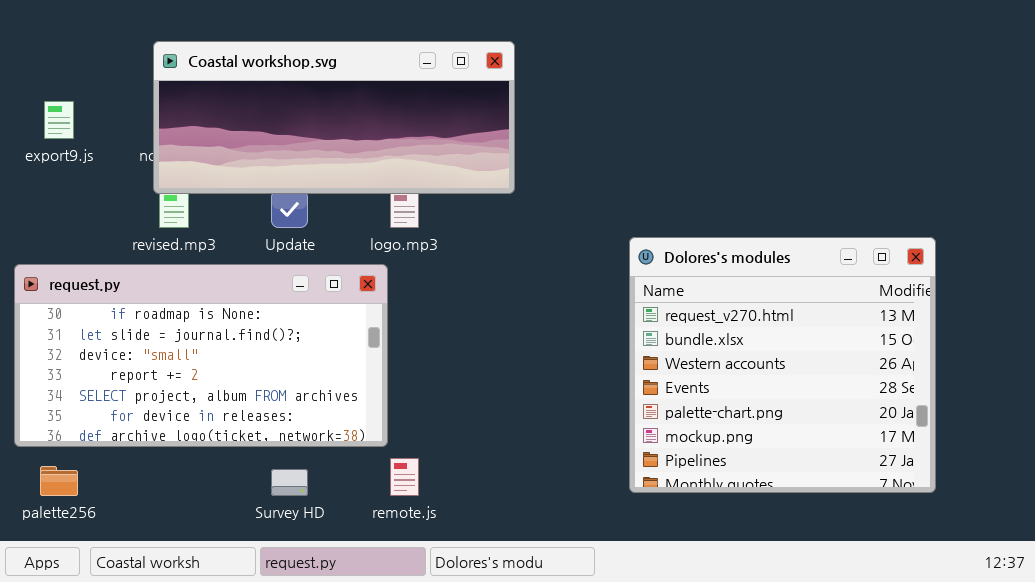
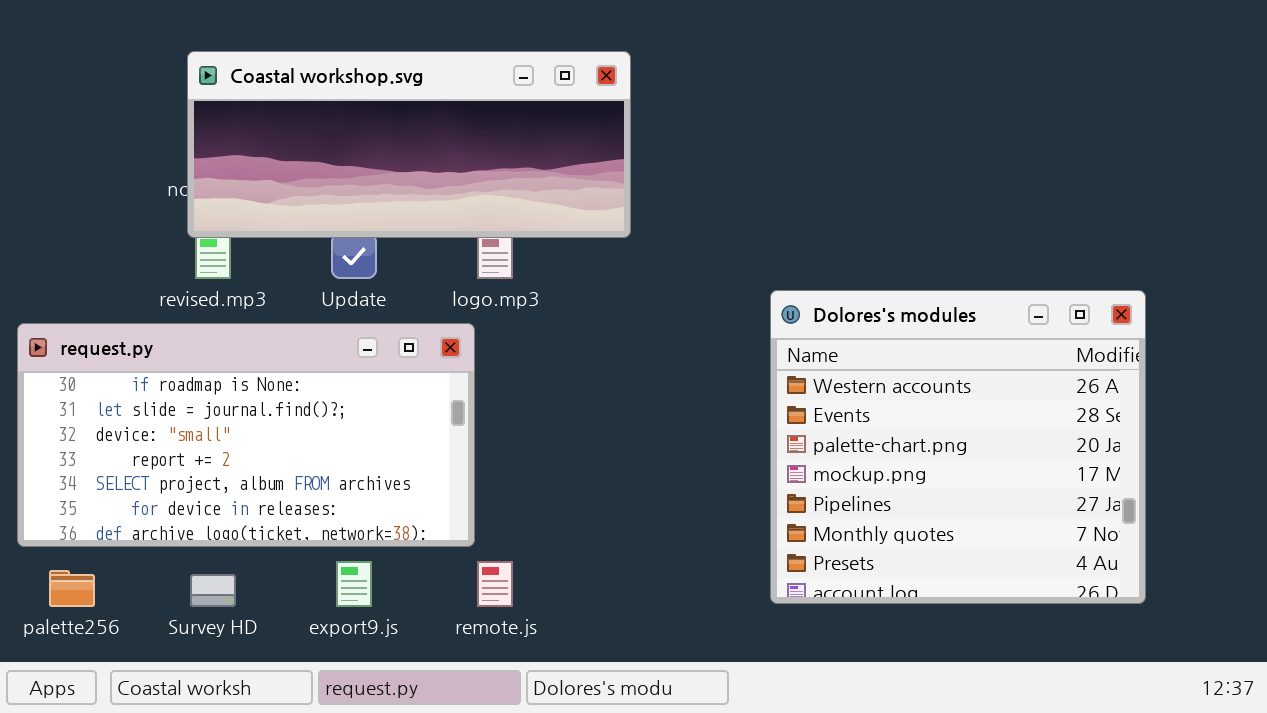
export9.js: [44,101,74,139] -> [336,561,372,607], moved
Dolores's modules: [629,237,936,493] -> [770,290,1146,604], scrolled down 2 rows
Survey HD: [271,469,308,496] -> [190,574,236,607], moved

